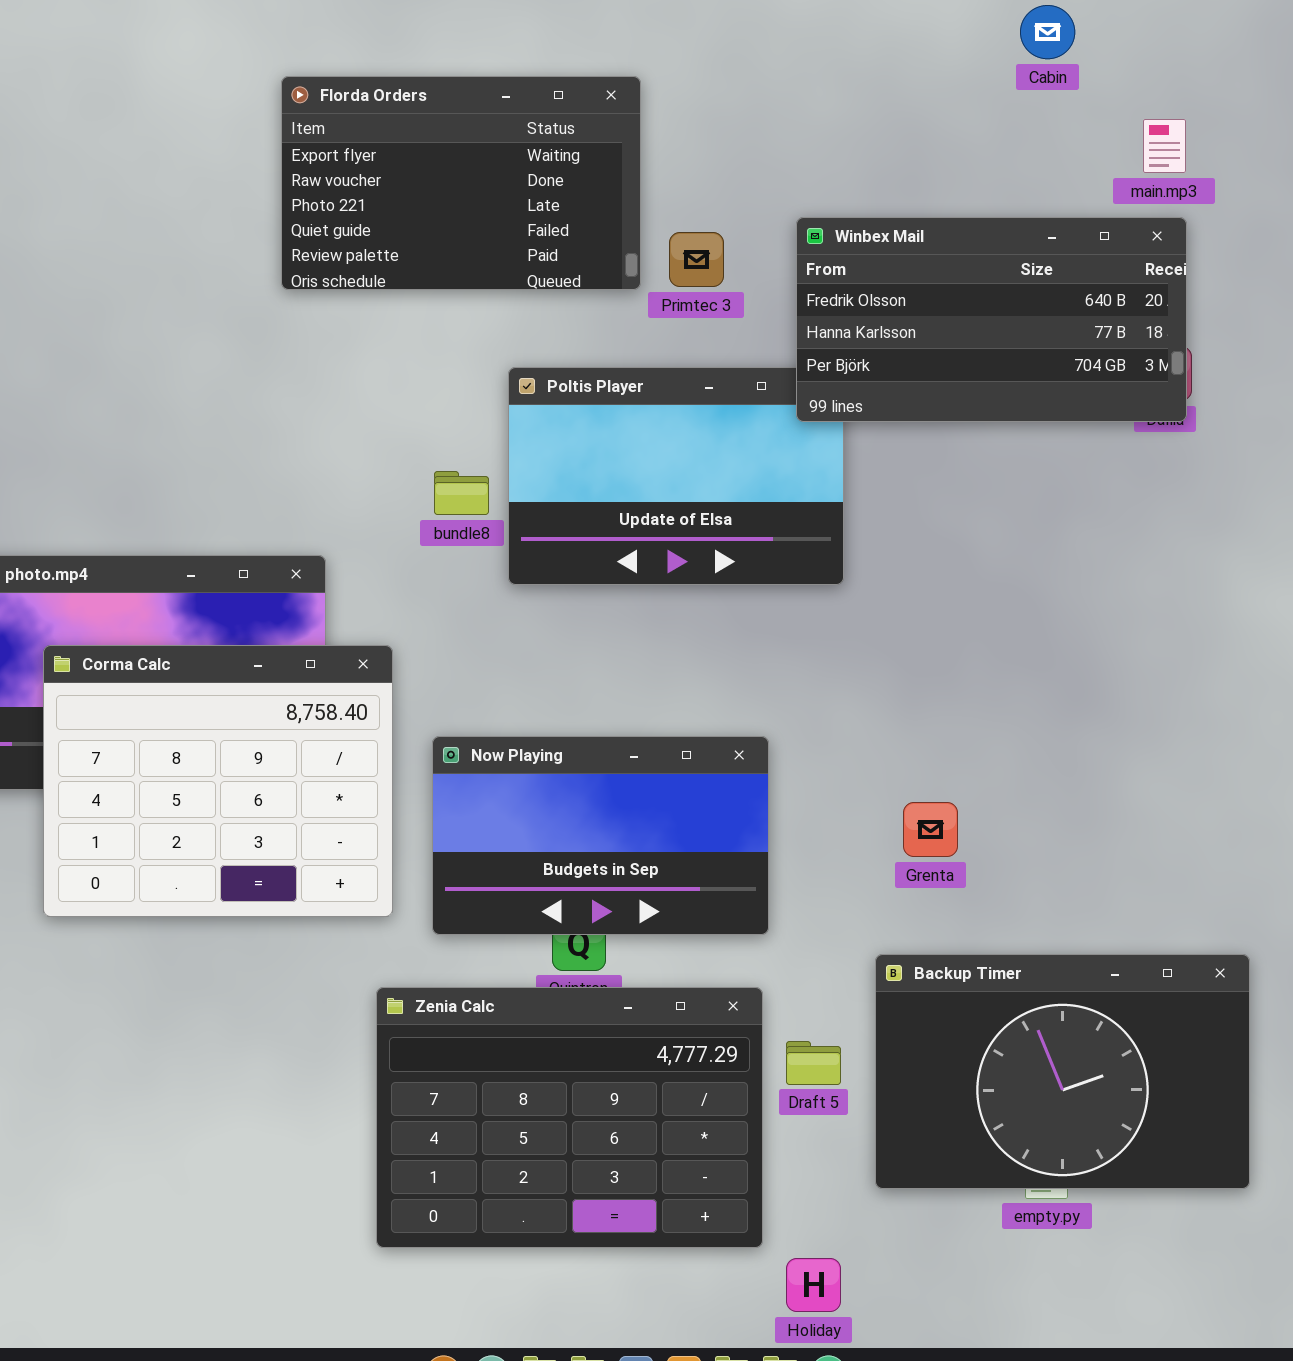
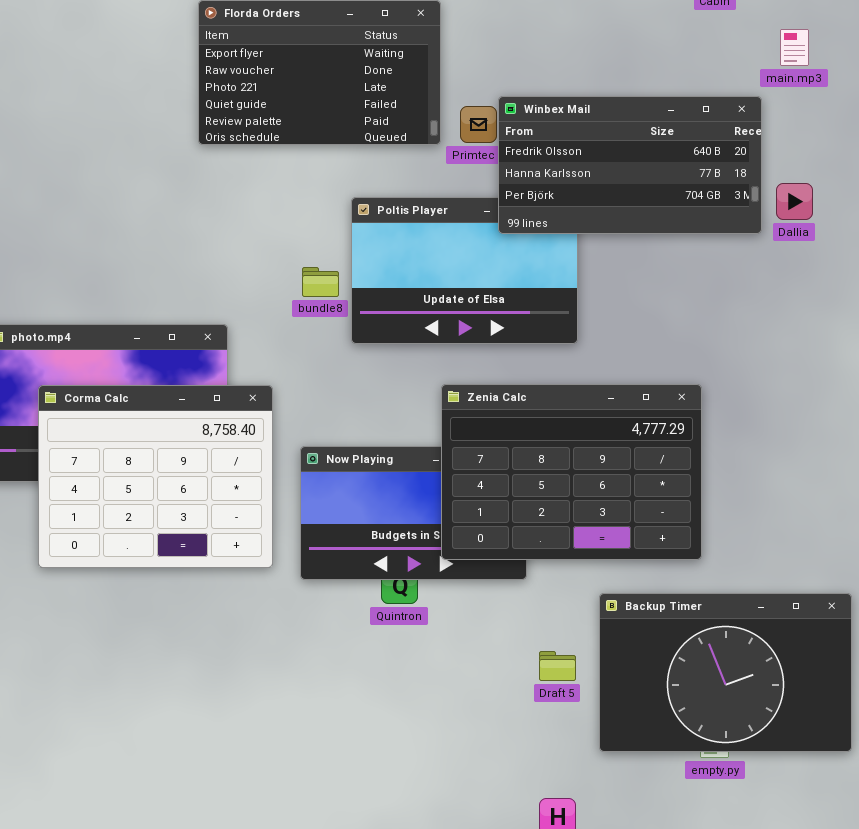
Winbex Mail: [796,217,1187,422] -> [498,96,762,234], moved
Zenia Calc: [376,987,763,1248] -> [441,384,702,560], moved

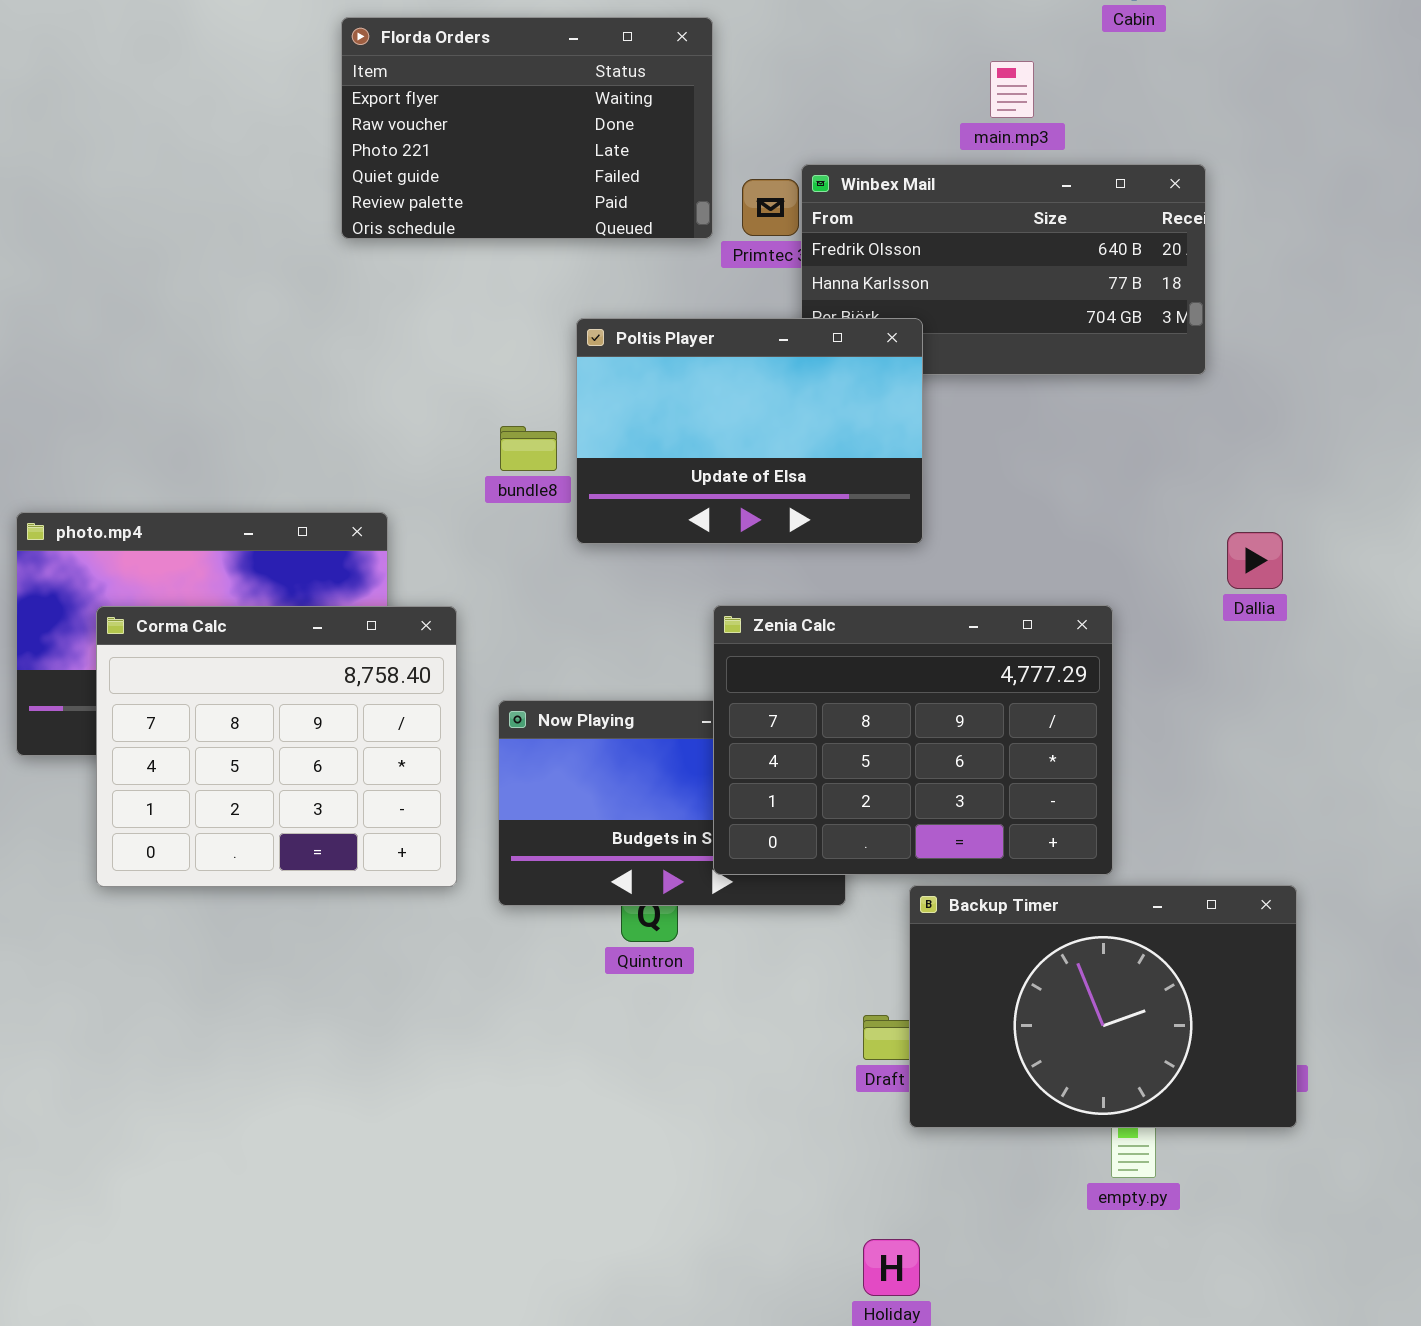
main.mp3: [780,29,809,66] -> [990,61,1034,118], moved
Dallia: [776,183,813,220] -> [1227,532,1283,589], moved
Poltis Player: [351,197,578,344] -> [576,318,923,544], raised
Backup Timer: [599,593,852,752] -> [909,885,1297,1128], moved

